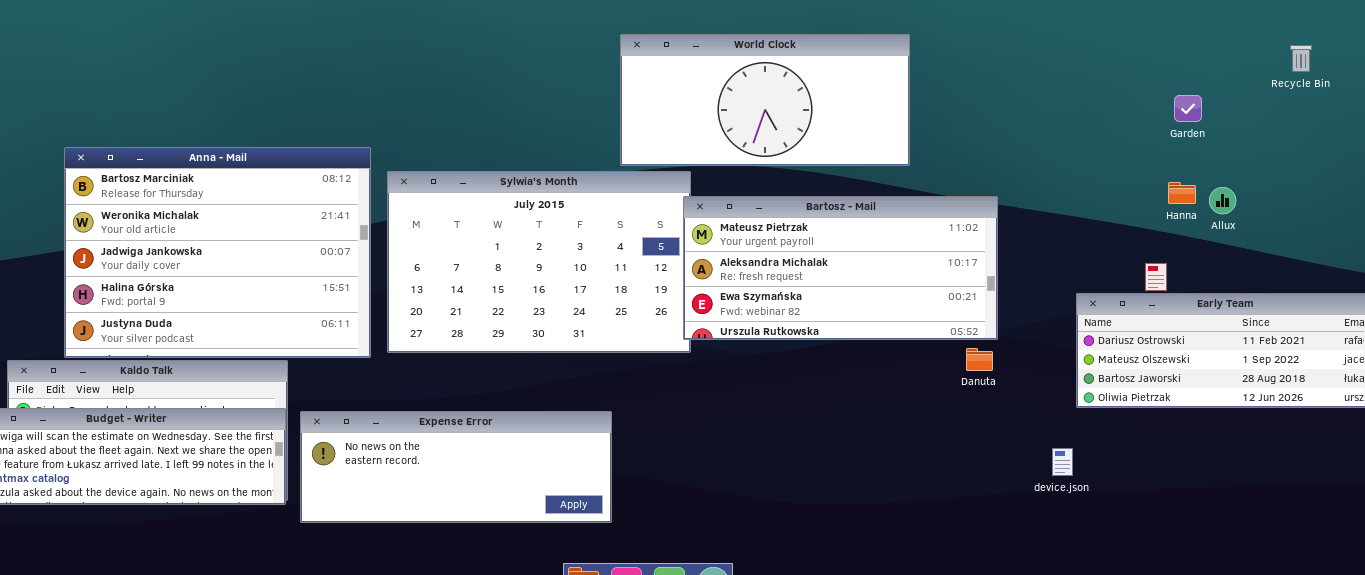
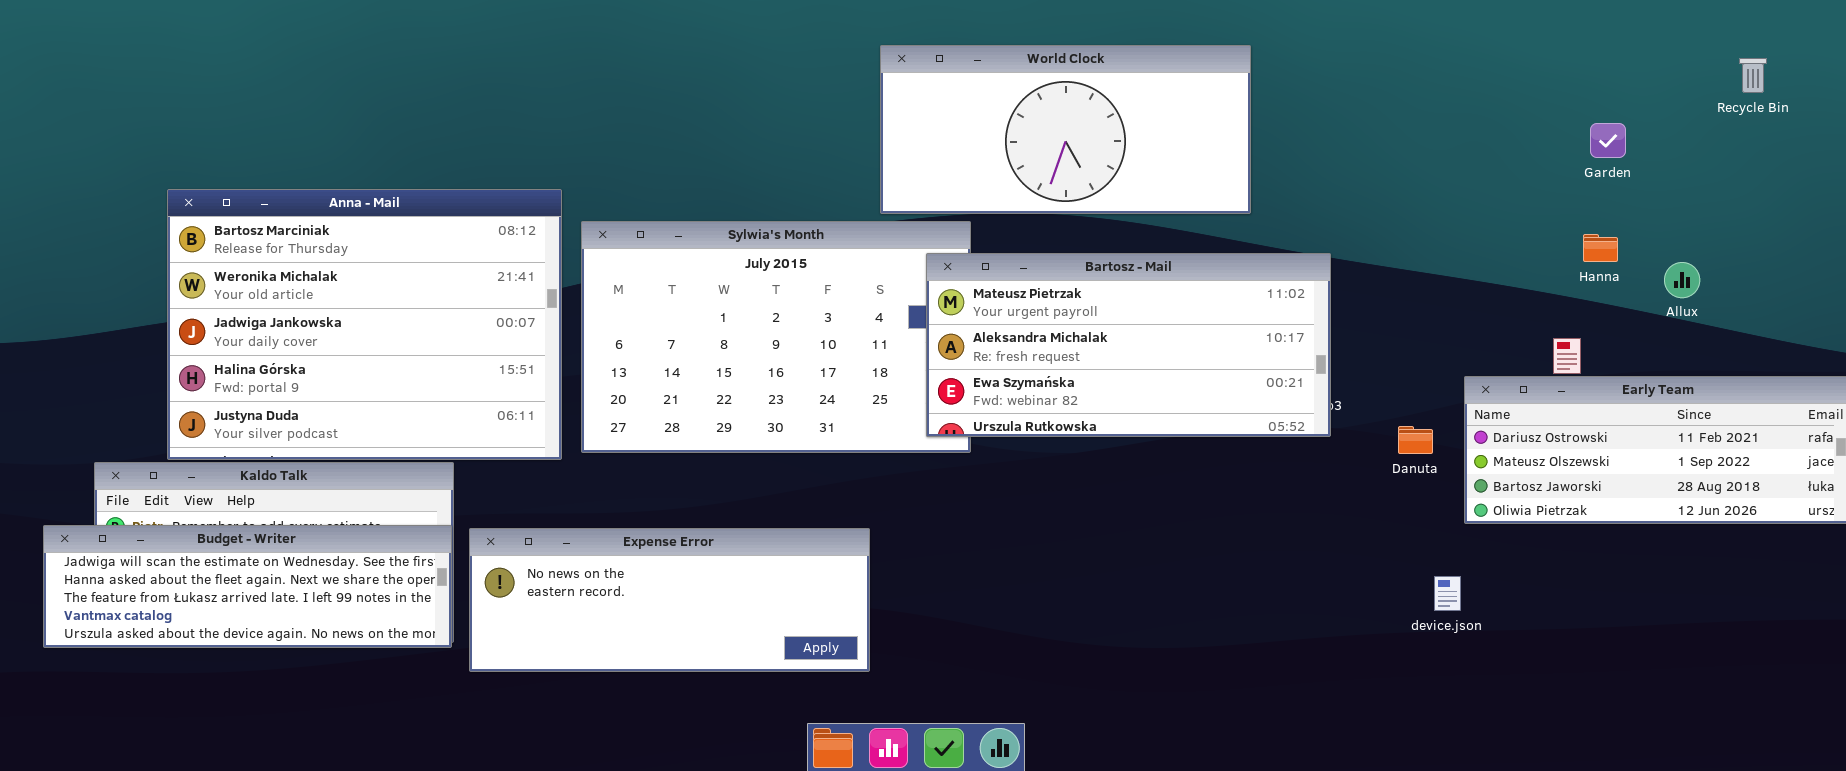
Allux: [1209,187,1236,214] -> [1664,262,1700,298], moved
Bartosz - Mail: [683,196,998,340] -> [926,253,1331,437], moved
Danuta: [966,348,993,371] -> [1398,426,1433,454], moved

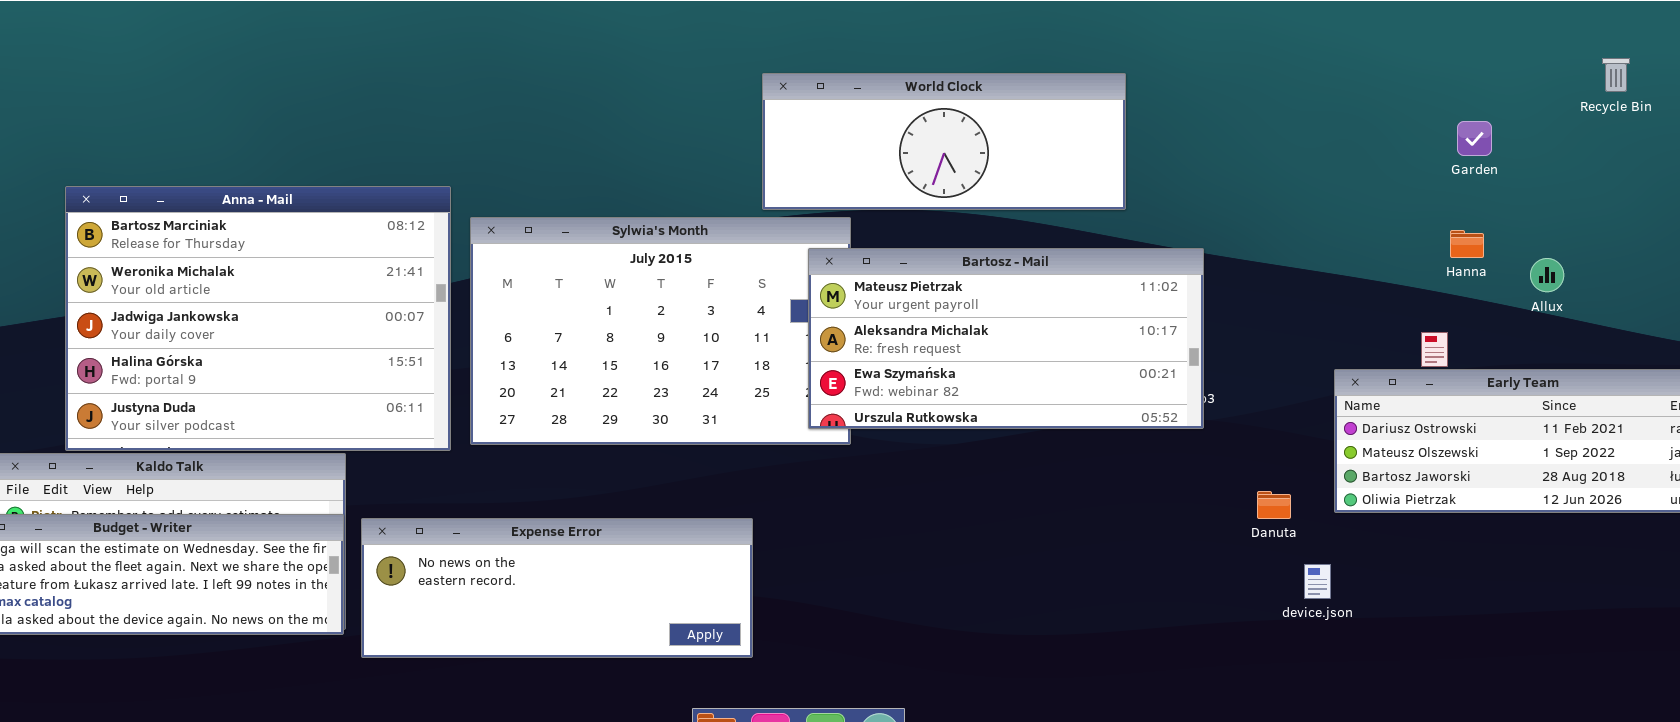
World Clock: [880,45,1251,214] -> [762,73,1126,210], resized
Danuta: [1398,426,1433,454] -> [1257,491,1291,519], moved

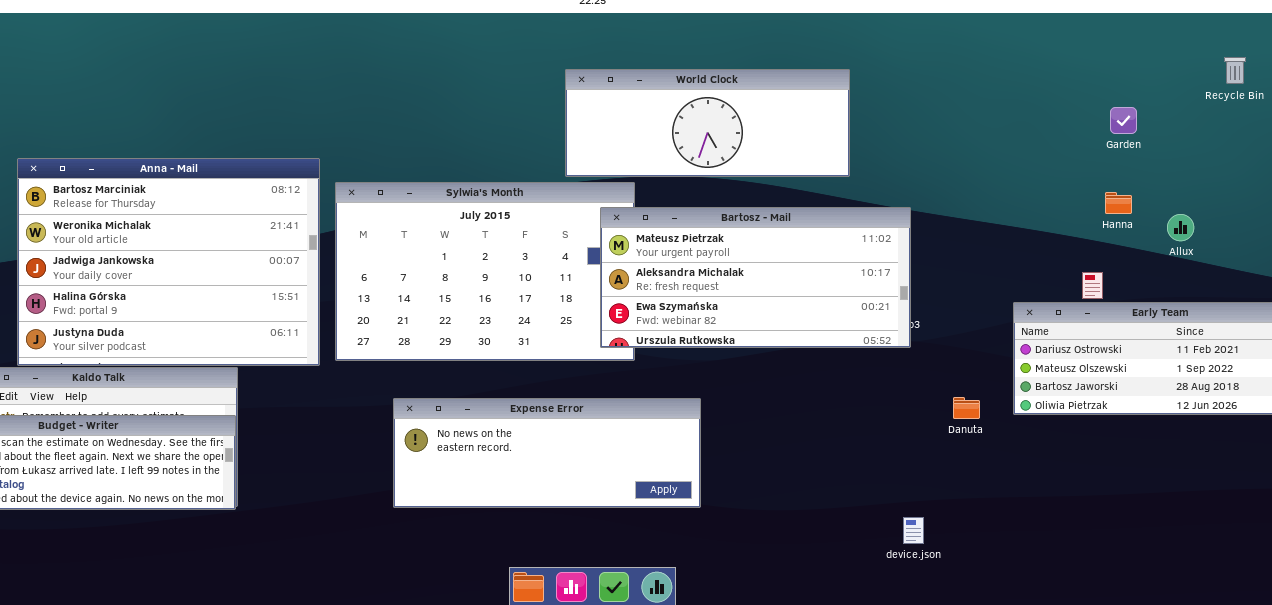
Expense Error: [361,518,753,658] -> [393,398,701,508], moved
device.json: [1304,564,1331,599] -> [903,517,924,544], moved

